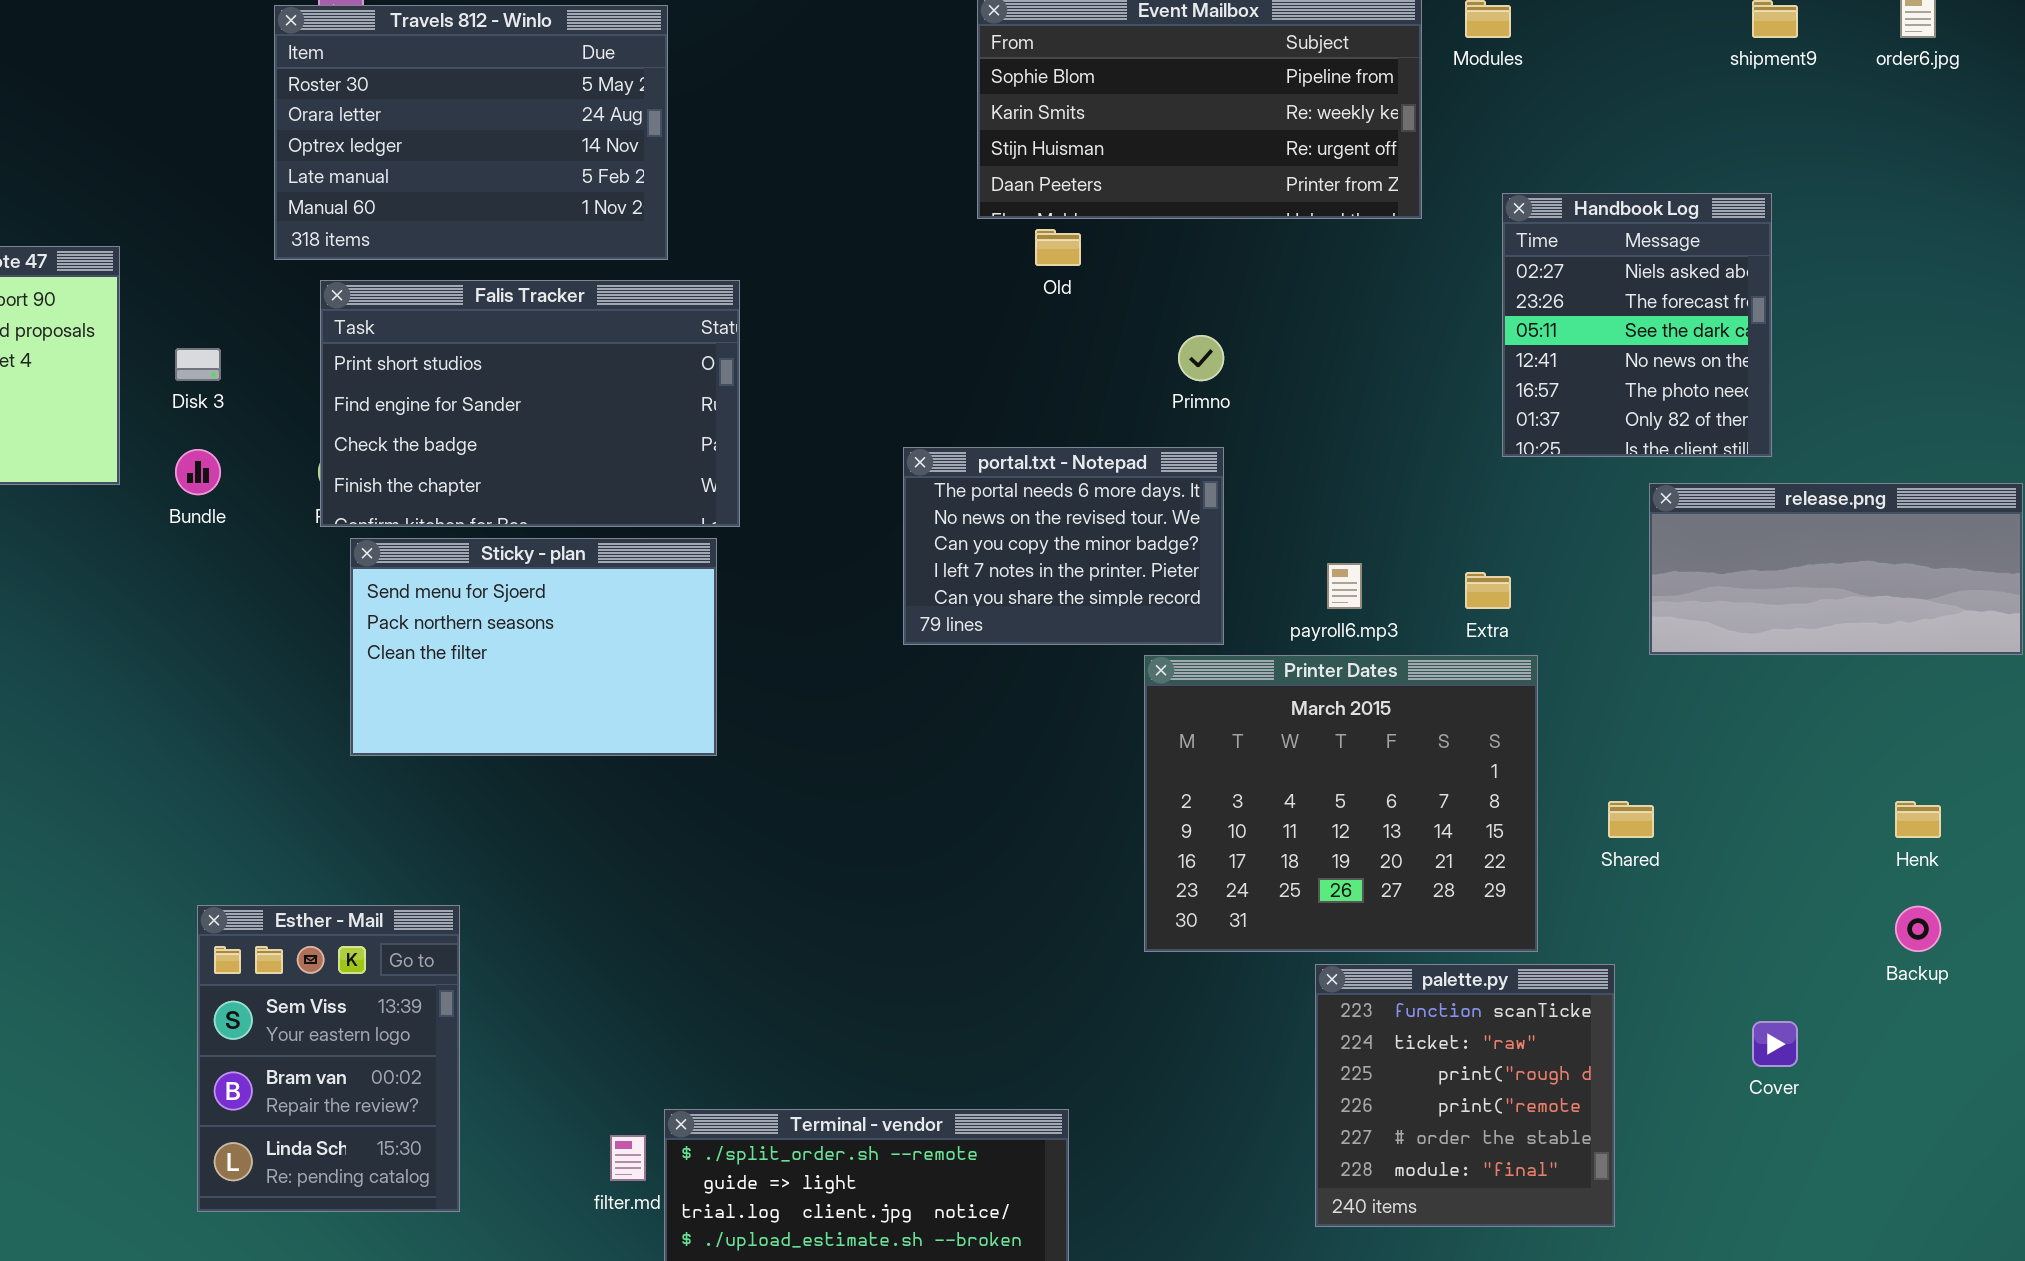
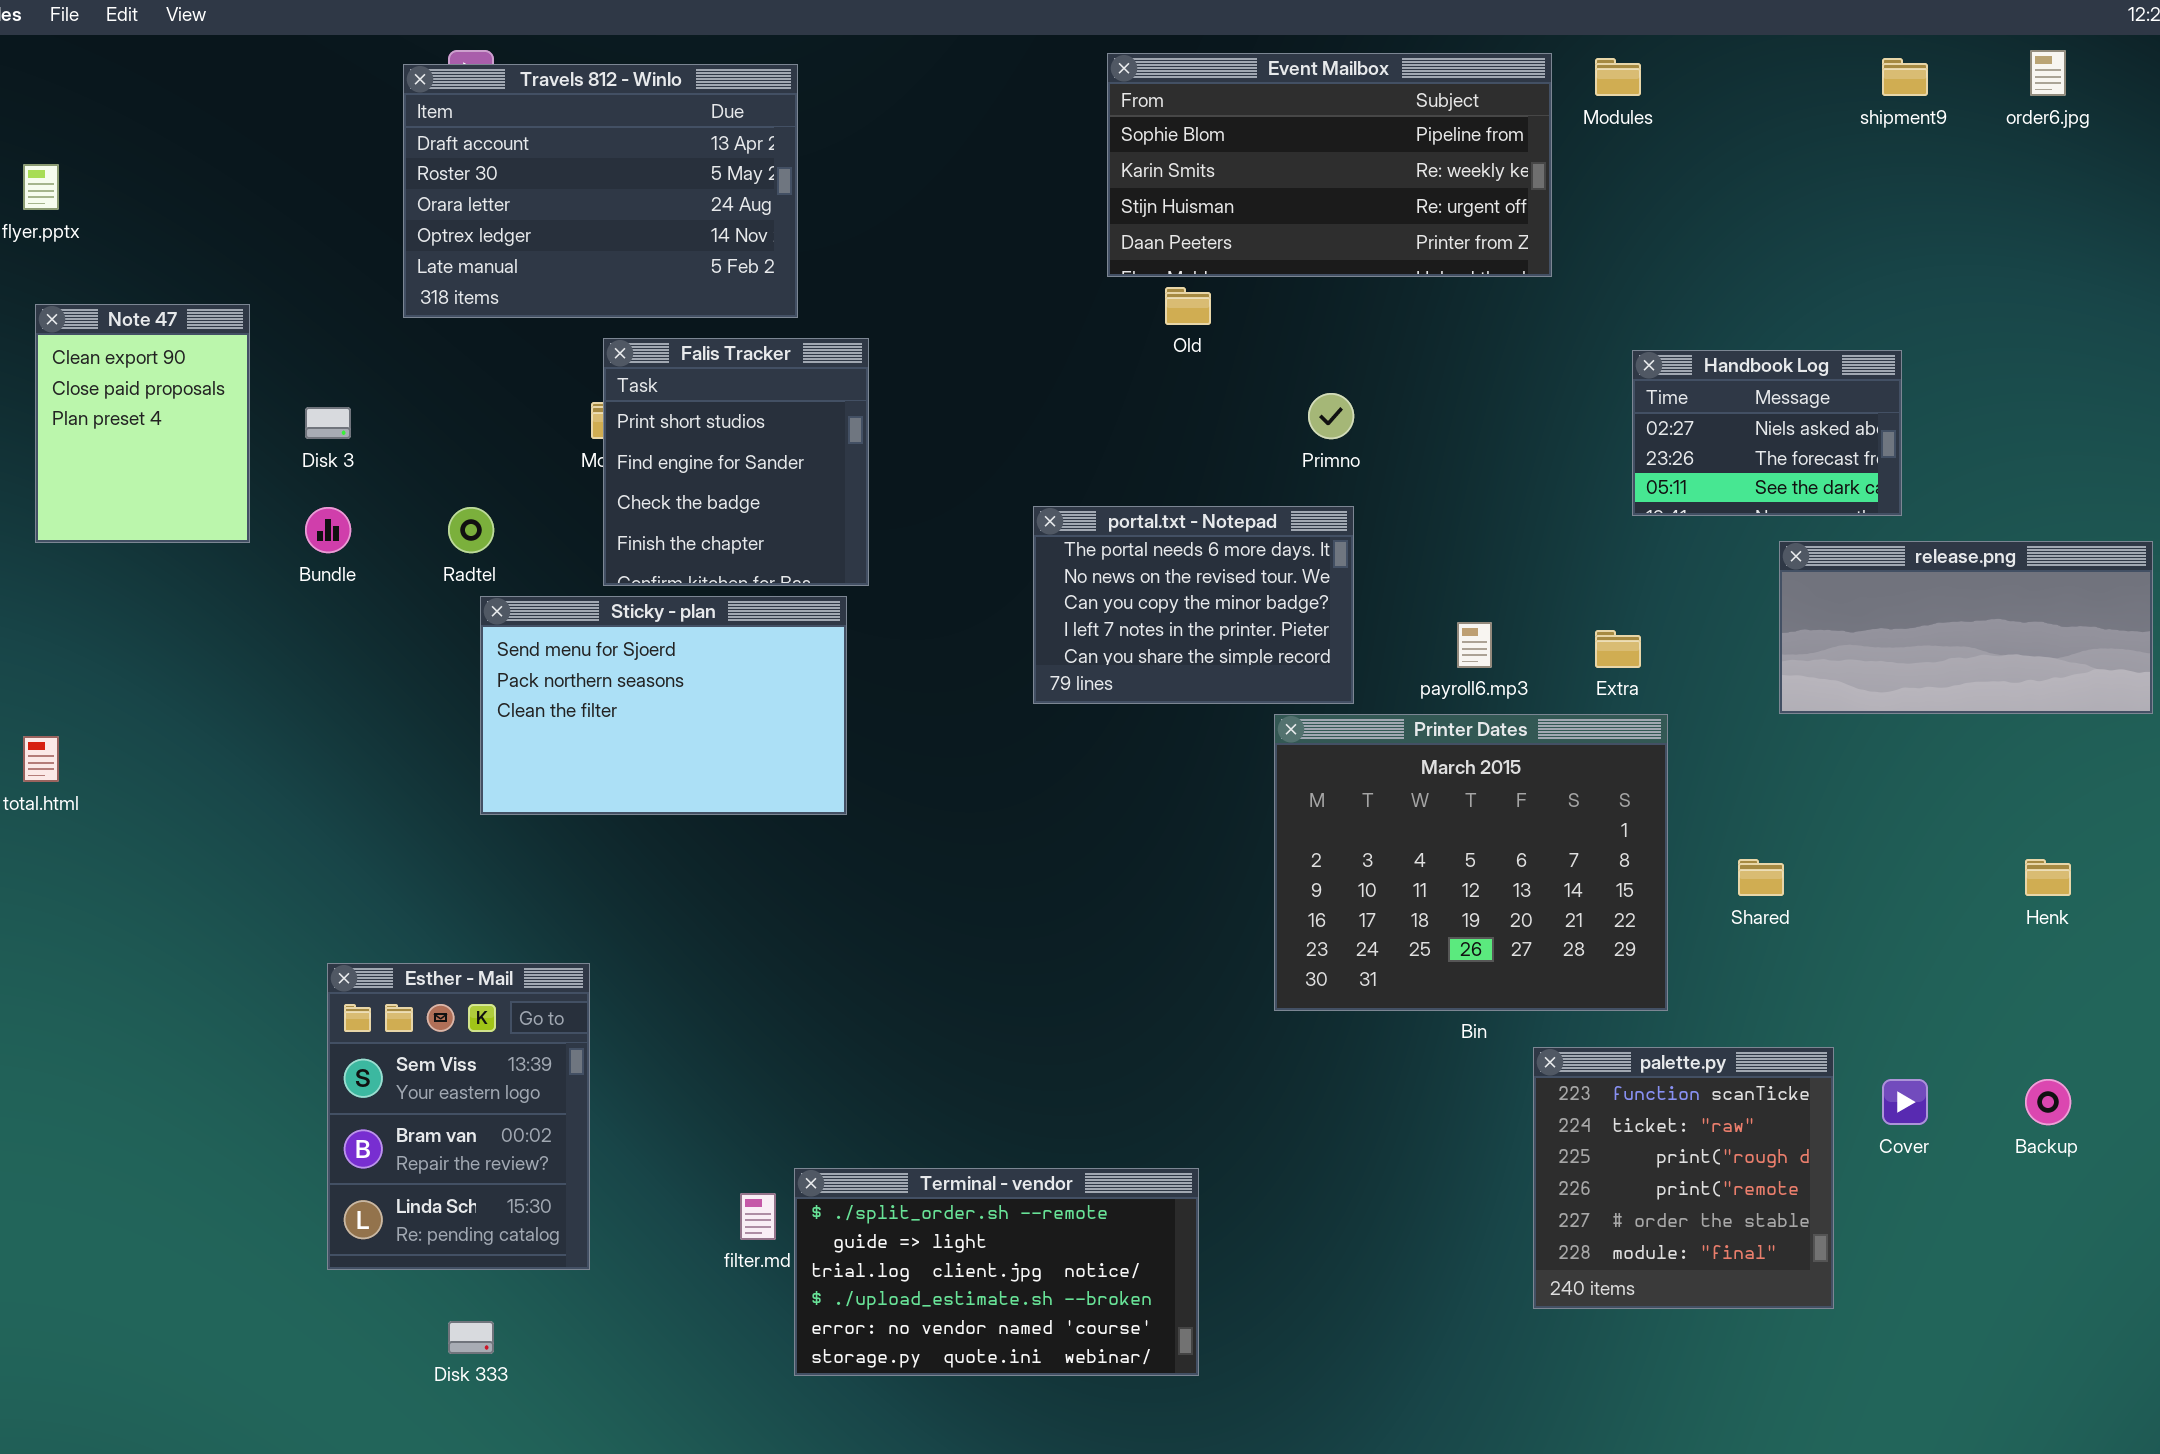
Travels 812 - Winlo: [274,5,668,260] -> [403,64,798,318], scrolled up 1 row
Handbook Log: [1502,193,1772,457] -> [1632,350,1902,516], resized
Falis Tracker: [320,280,740,527] -> [603,338,869,586], resized
Backup: [1895,906,1941,952] -> [2025,1079,2071,1125], moved
palette.py: [1315,964,1615,1227] -> [1533,1047,1834,1309], moved

